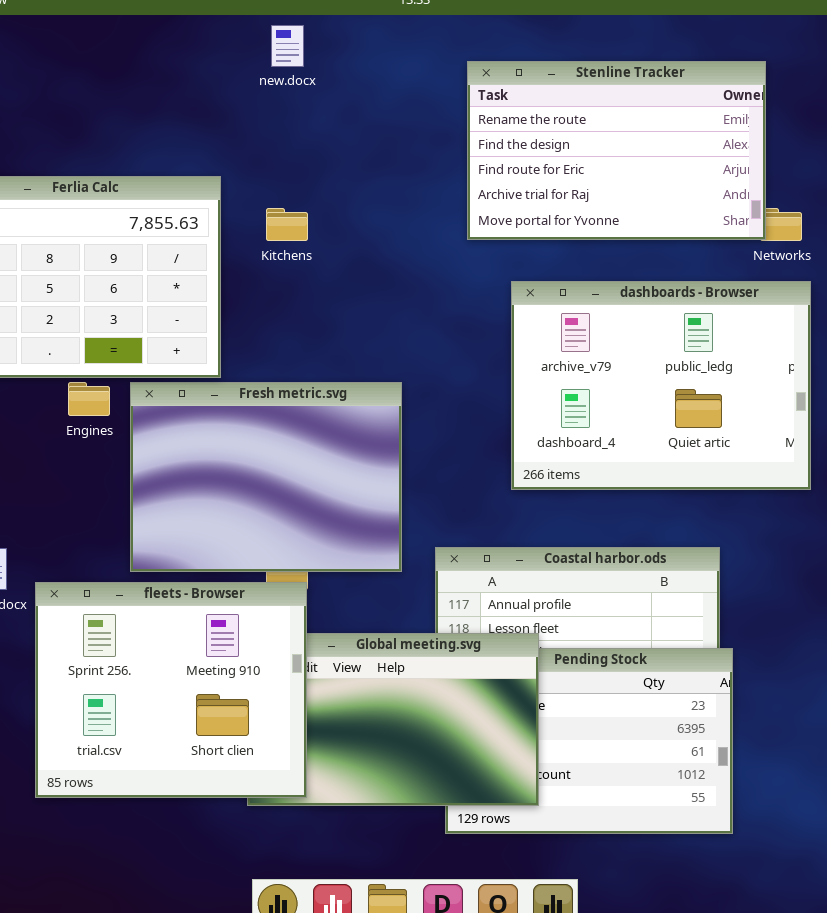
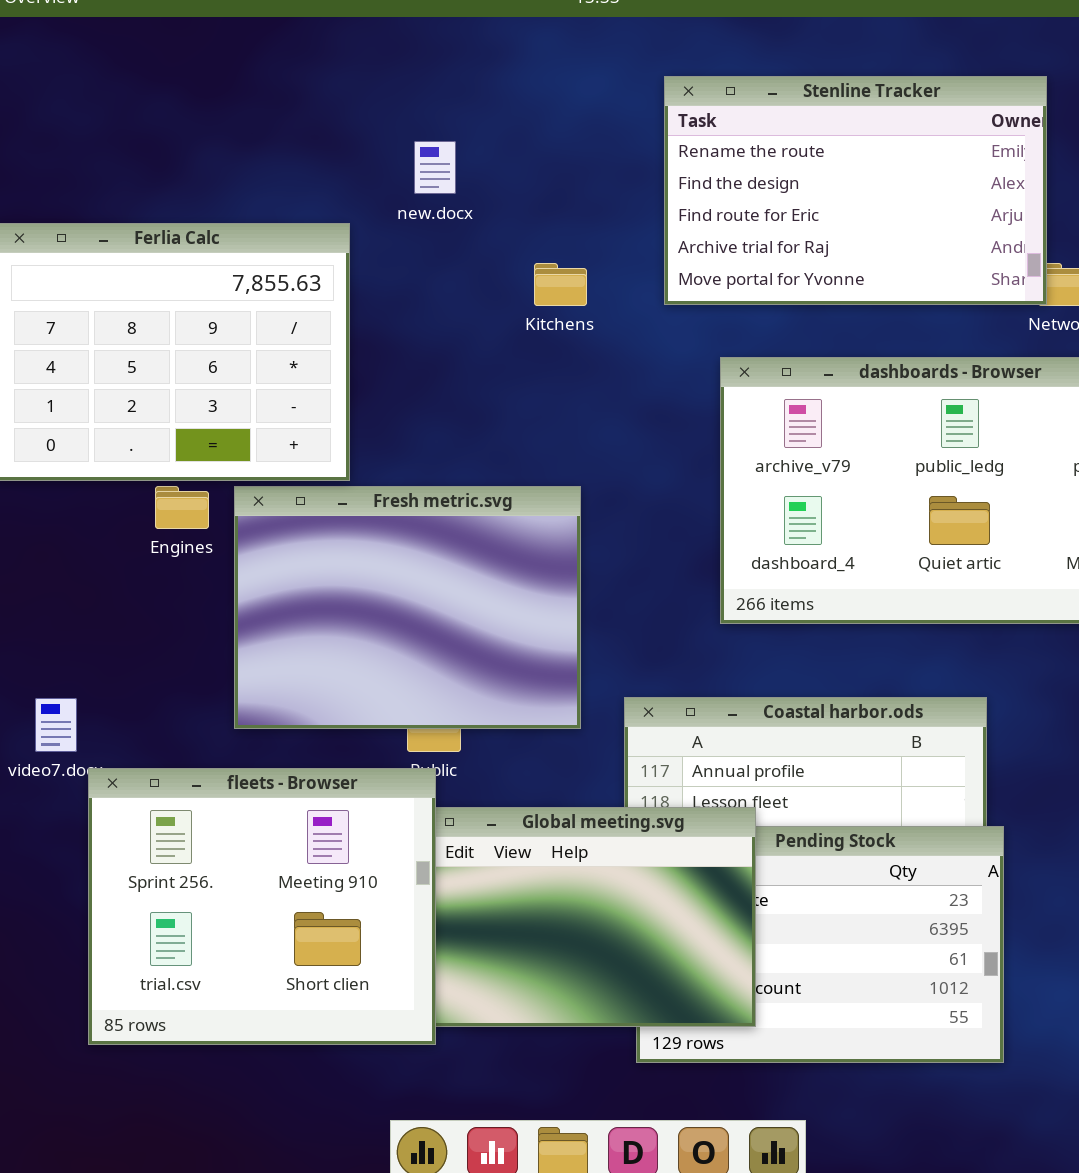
new.docx: [271,25,304,67] -> [414,141,456,194], moved
Kitchens: [266,208,308,241] -> [534,263,587,306], moved
fleets - Browser: [35,582,307,798] -> [88,768,436,1045], moved

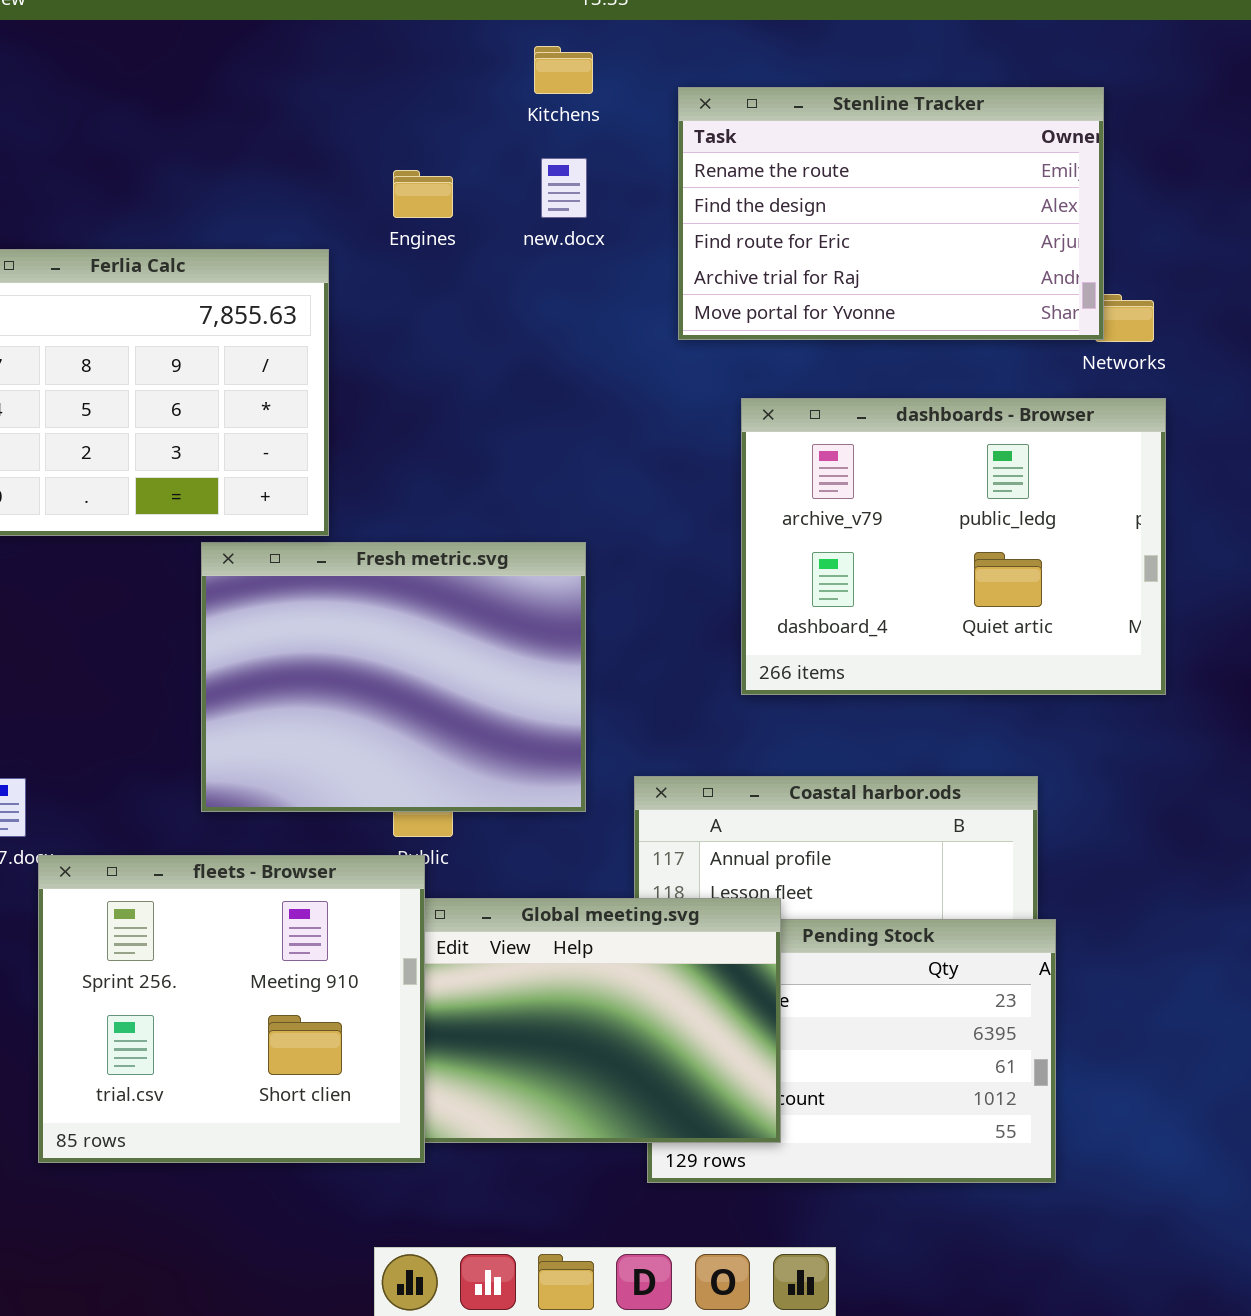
new.docx: [414,141,456,194] -> [541,158,587,218], moved
Kitchens: [534,263,587,306] -> [534,46,593,94], moved
Engines: [155,486,209,529] -> [393,170,453,218], moved

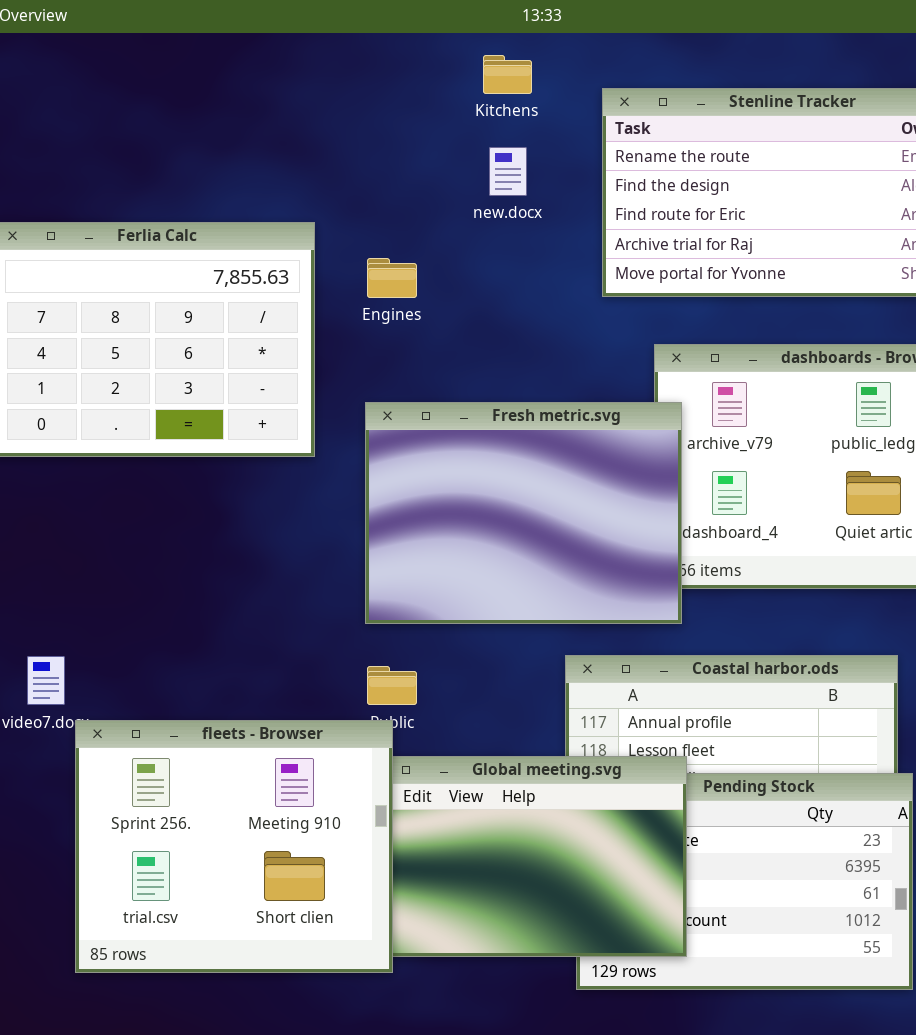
Engines: [393,170,453,218] -> [367,258,417,298], moved
Fresh metric.svg: [201,542,586,812] -> [365,402,682,624], moved

